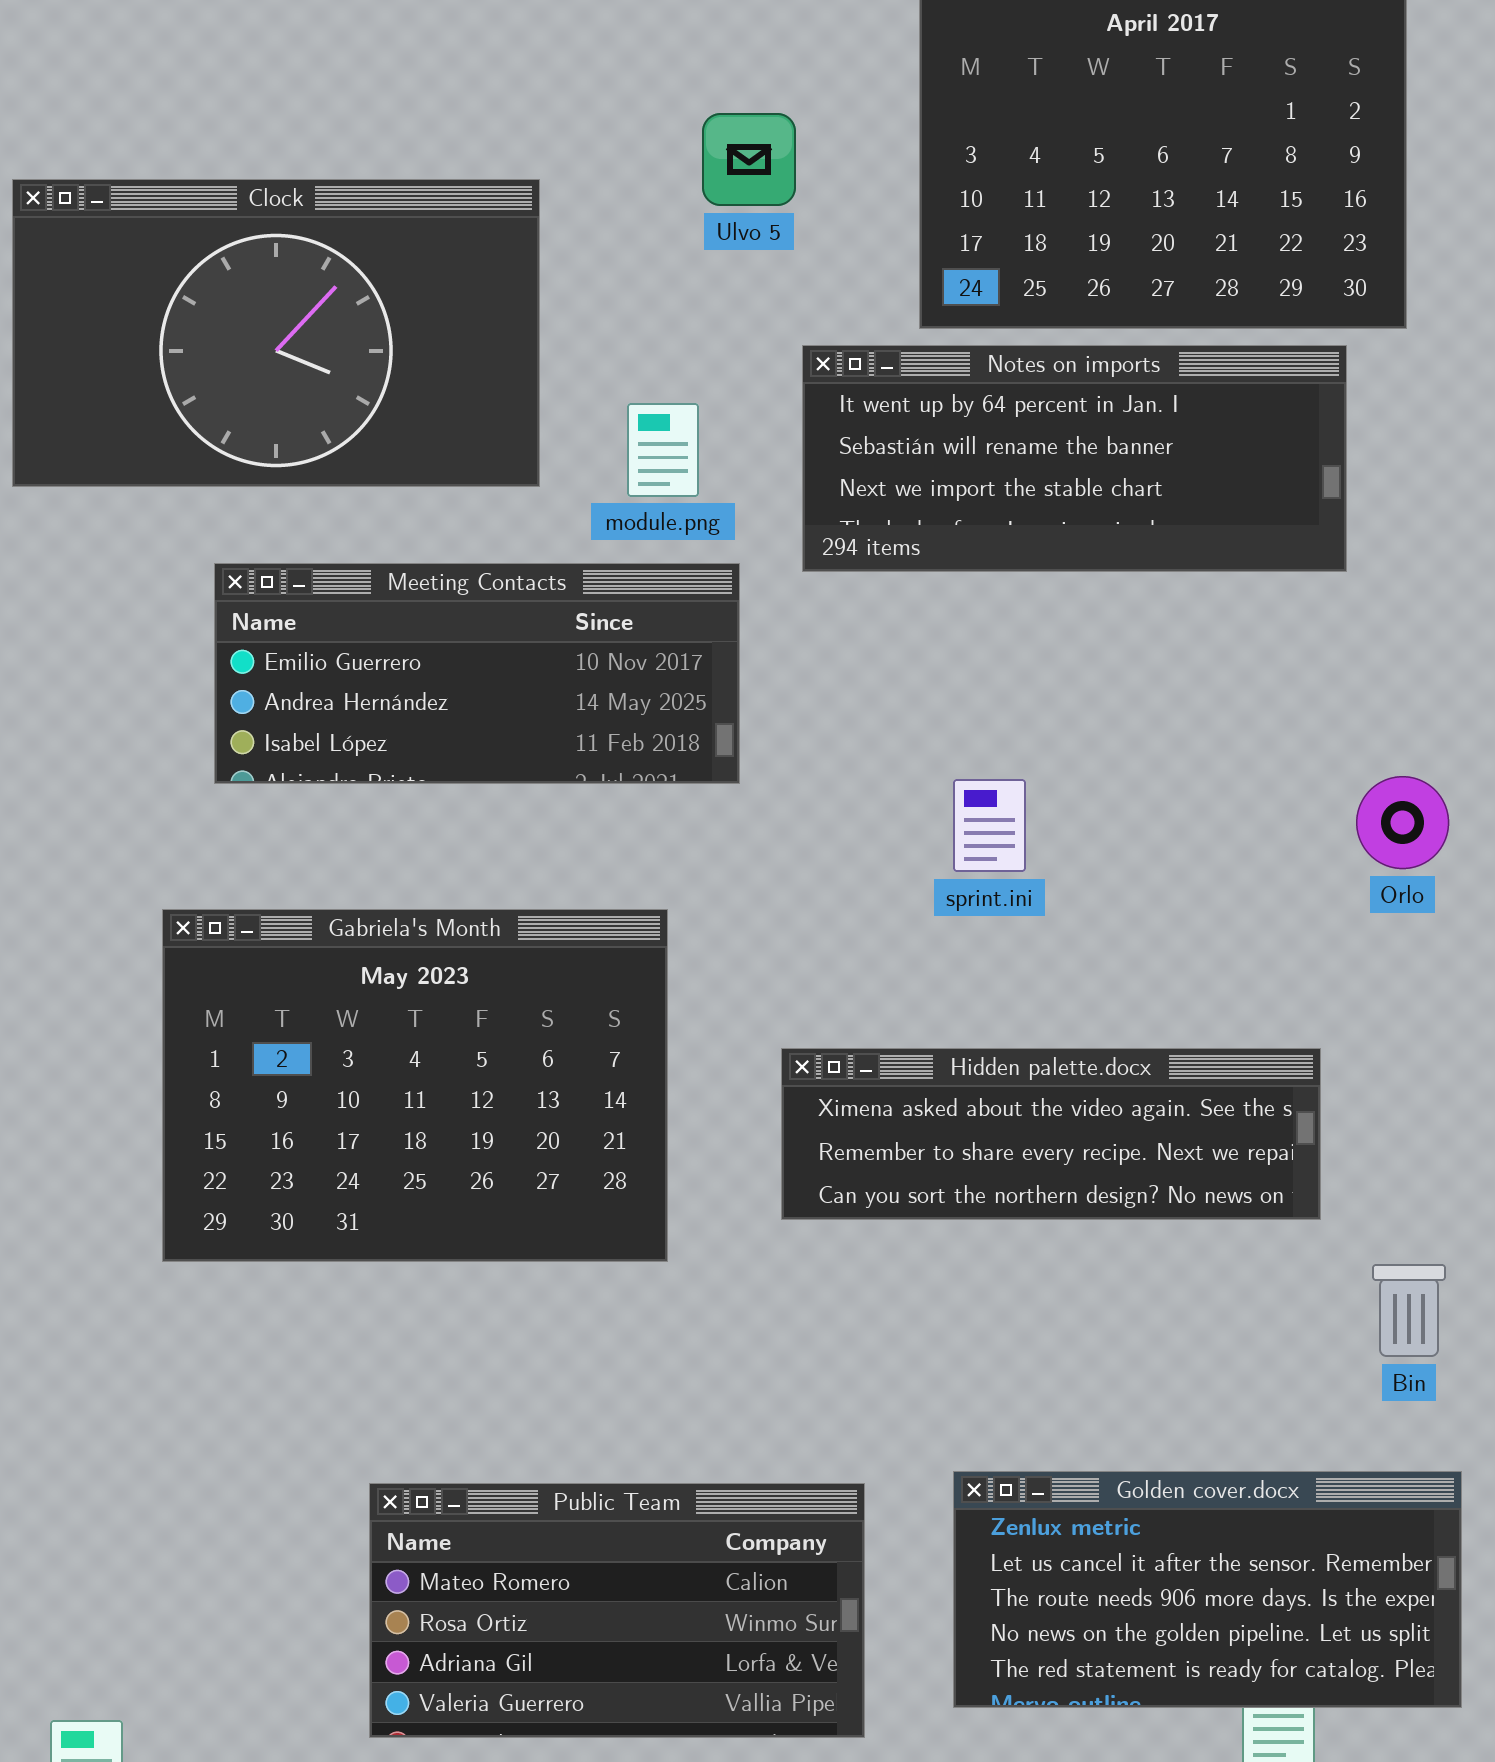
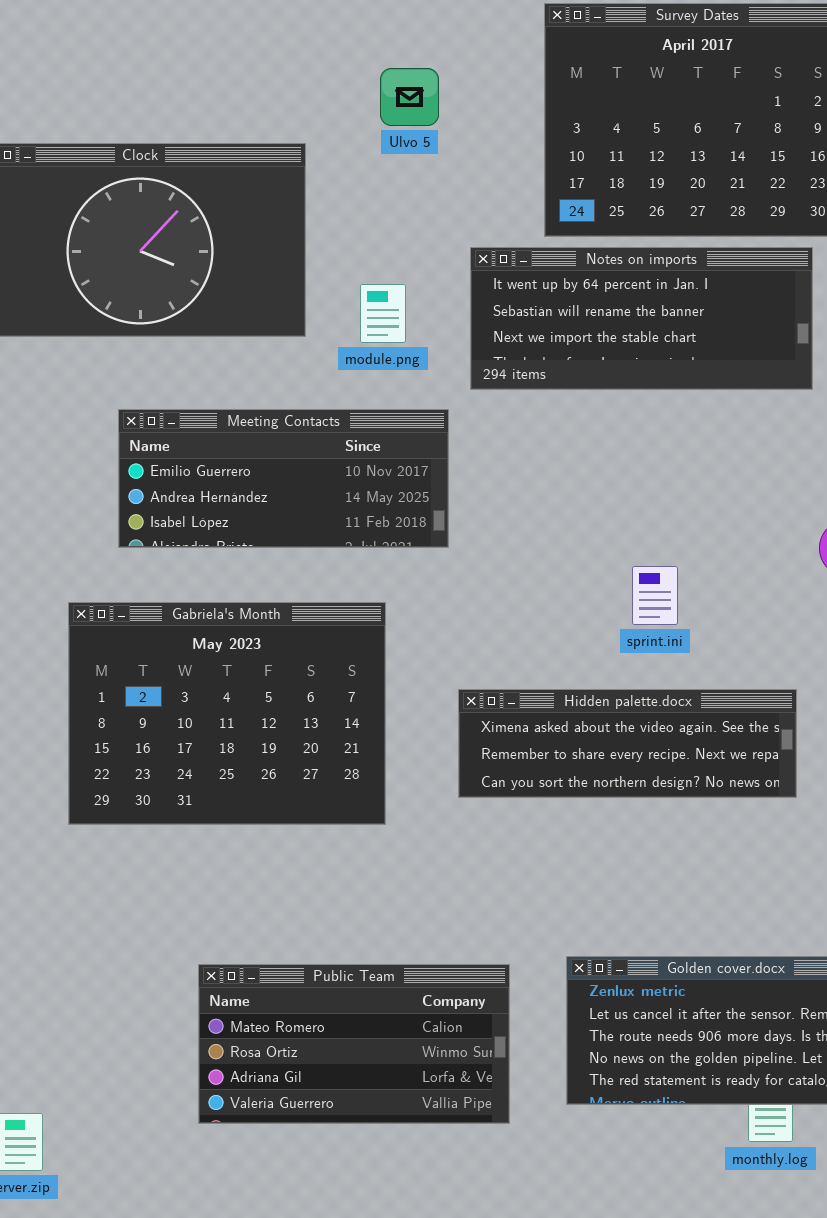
Ulvo 5: [702,113,796,206] -> [380,68,439,126], moved
Meeting Contacts: [214,563,740,784] -> [118,409,449,548], moved
sprint.ini: [953,779,1026,872] -> [632,566,678,625], moved

